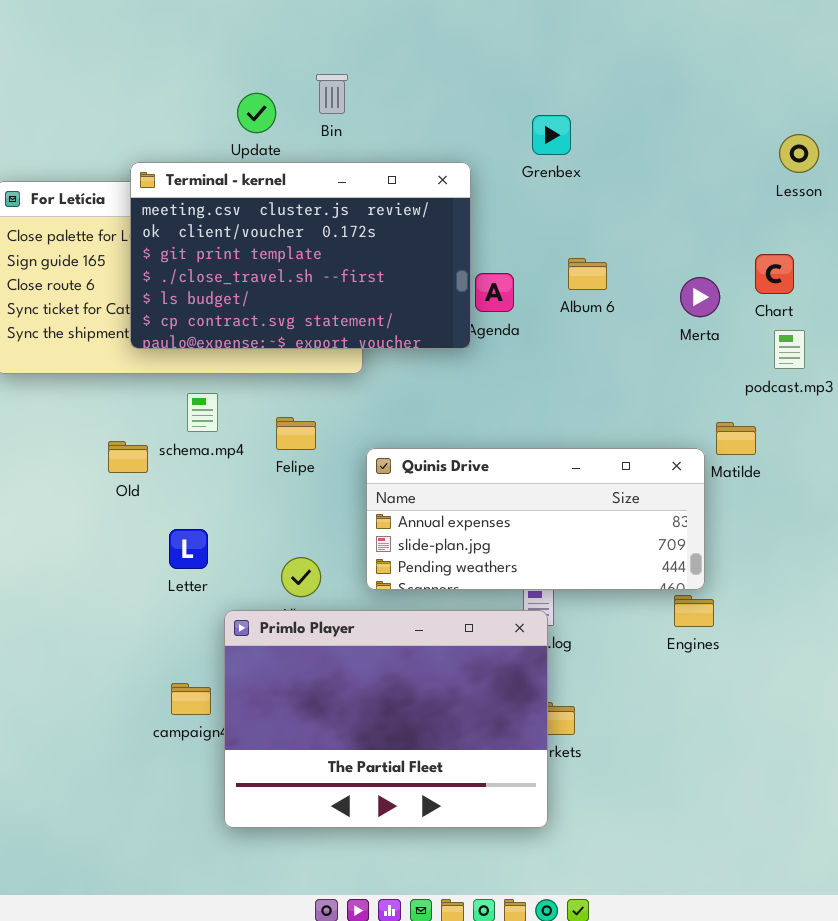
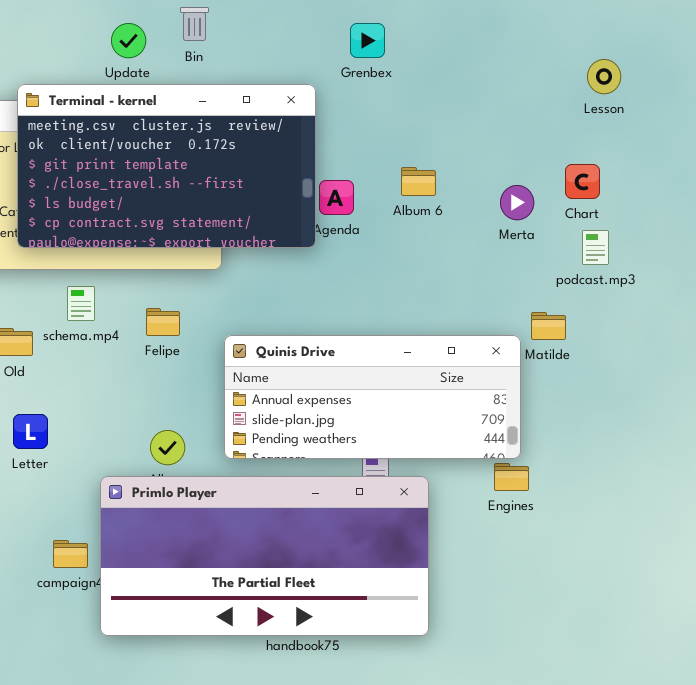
Grenbex: [532,115,571,155] -> [350,23,385,58], moved
Letter: [169,529,208,569] -> [13,414,48,449], moved
Primlo Player: [224,610,548,828] -> [100,476,429,636], resized

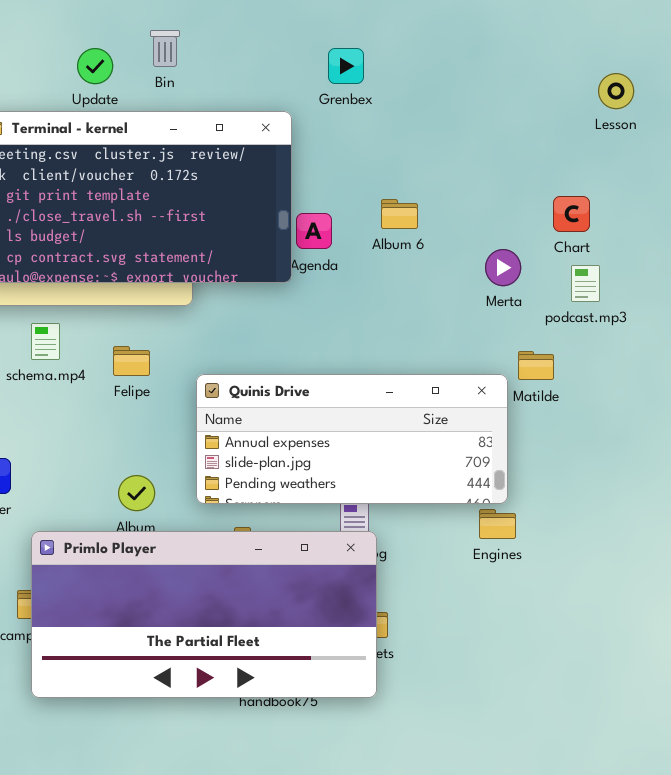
Lesson: [587,59,621,94] -> [598,73,634,109], moved
Merta: [500,185,534,220] -> [485,249,521,286], moved
Primlo Player: [100,476,429,636] -> [31,531,377,698], moved

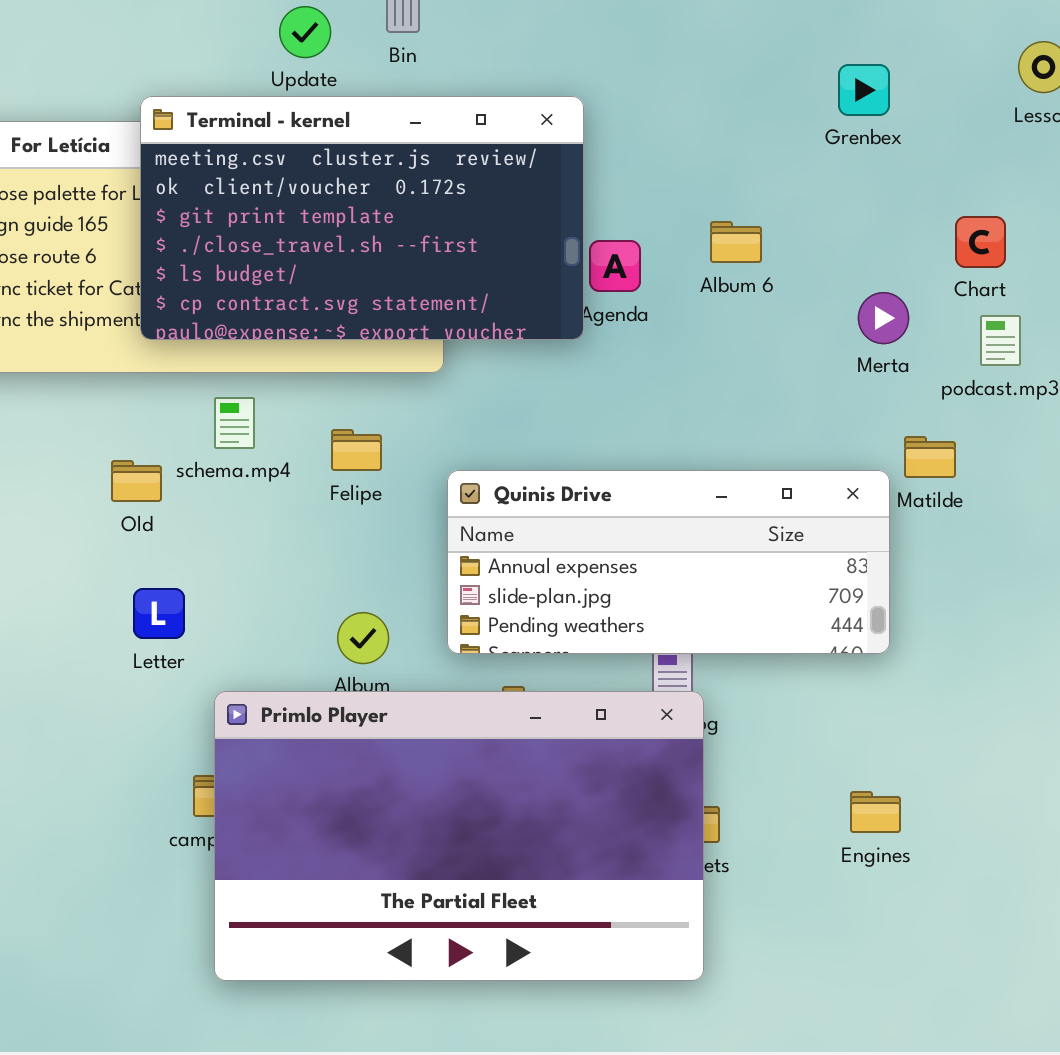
Grenbex: [328,48,364,84] -> [838,64,890,116], moved
Engines: [479,509,516,539] -> [850,791,901,833], moved
Primlo Player: [31,531,377,698] -> [214,691,704,981], resized

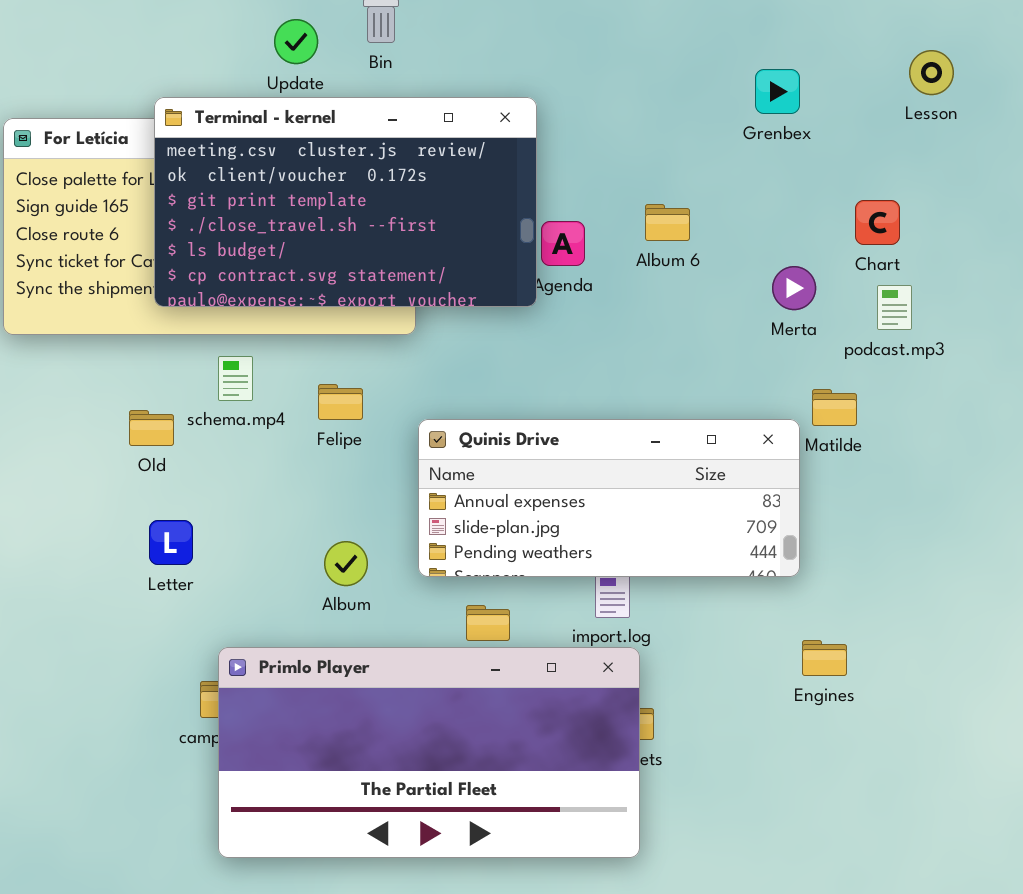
Primlo Player: [214,691,704,981] -> [218,647,640,858], resized
Engines: [850,791,901,833] -> [802,640,847,676], moved

